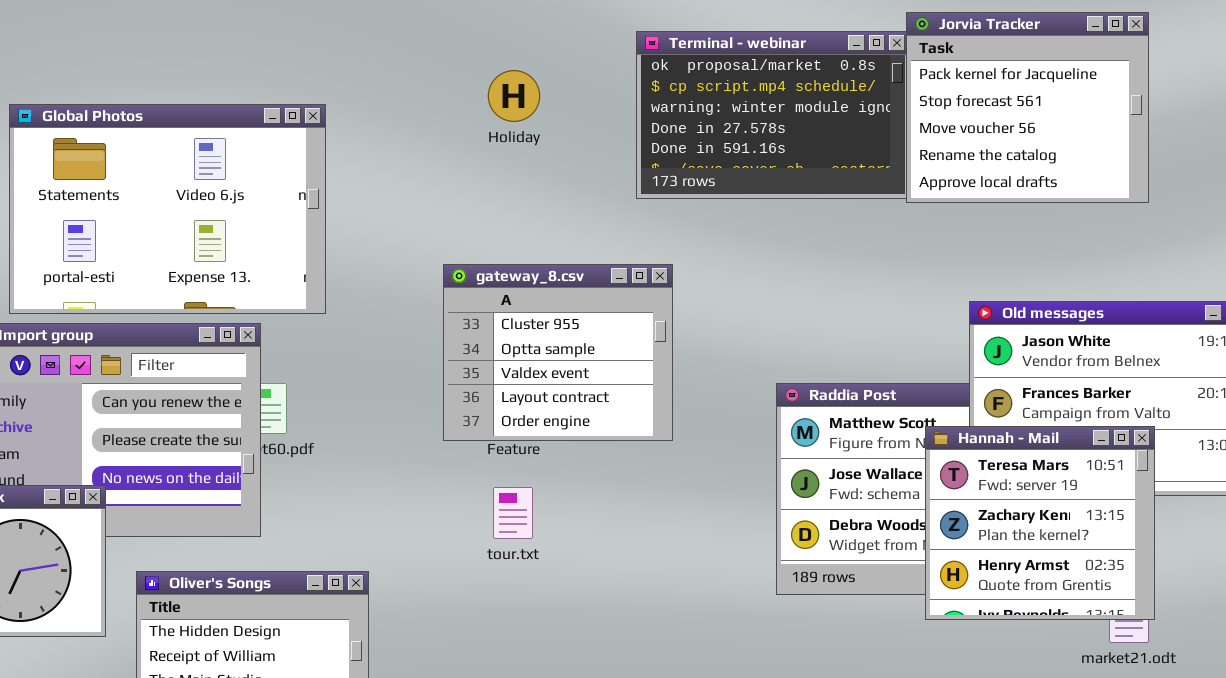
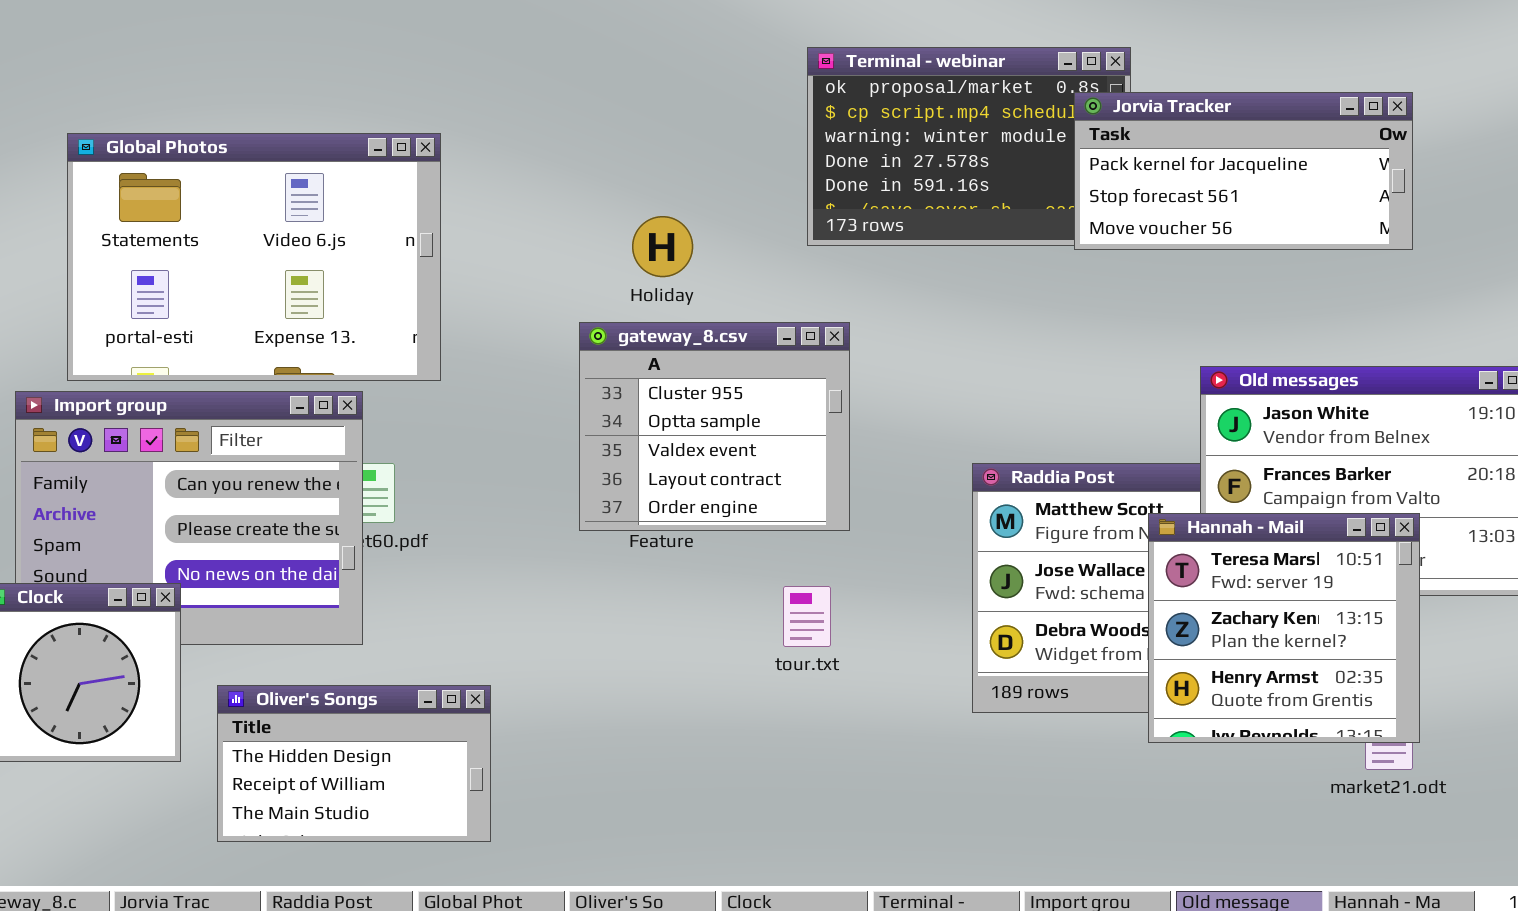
Jorvia Tracker: [906,12,1149,203] -> [1074,92,1413,250], resized
Holiday: [488,70,540,122] -> [632,216,693,277], moved
tour.txt: [493,487,533,539] -> [783,586,831,647], moved

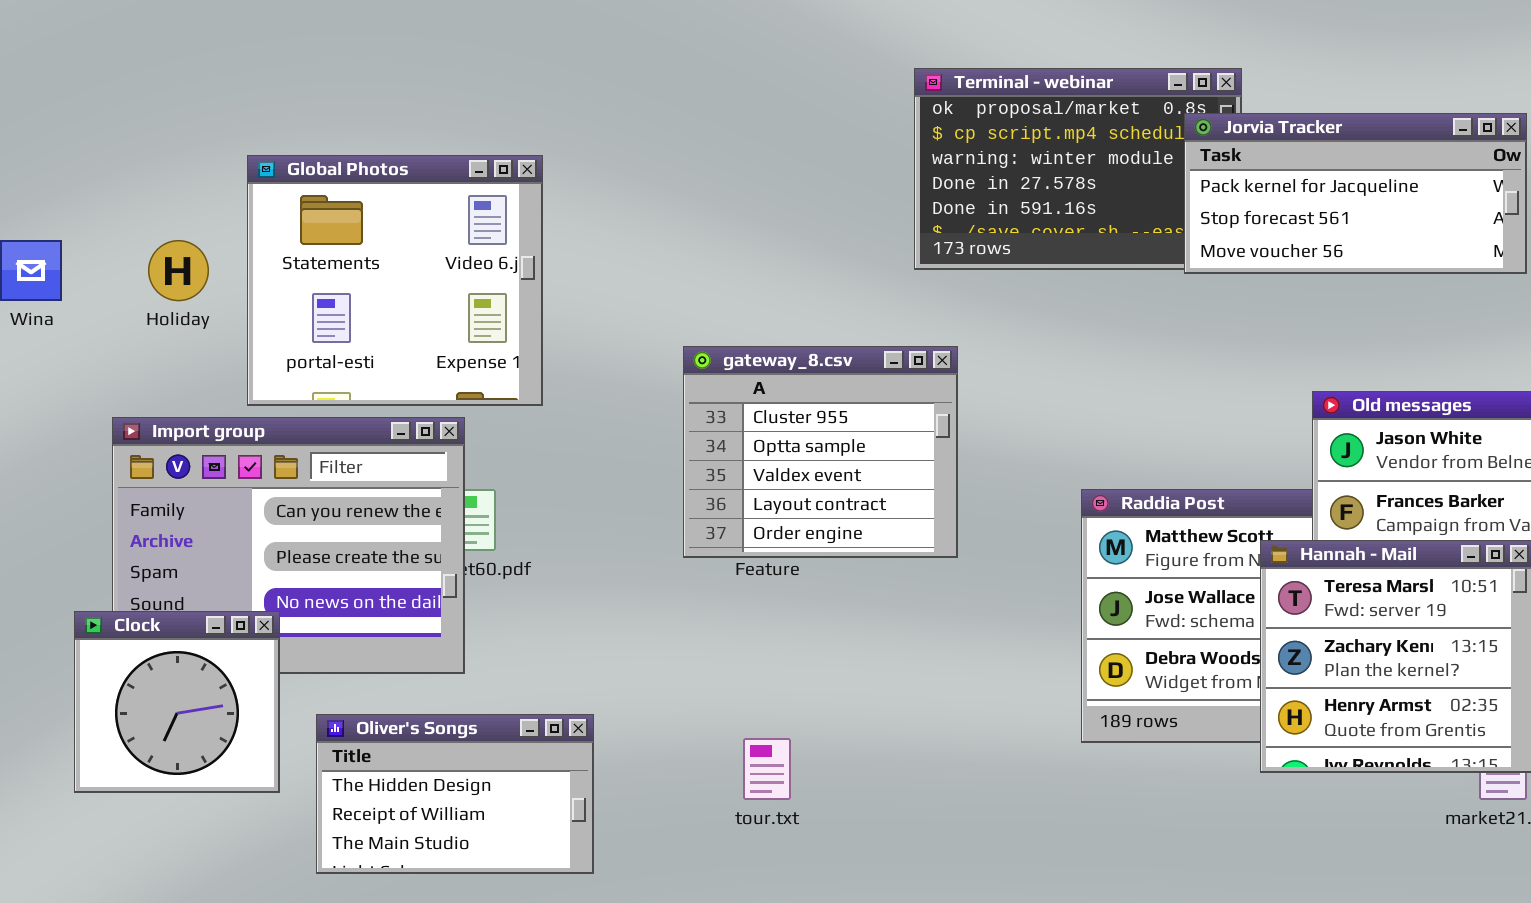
Global Photos: [67,133,441,381] -> [247,155,543,406], resized
Holiday: [632,216,693,277] -> [148,240,209,301], moved
tour.txt: [783,586,831,647] -> [743,738,791,800], moved

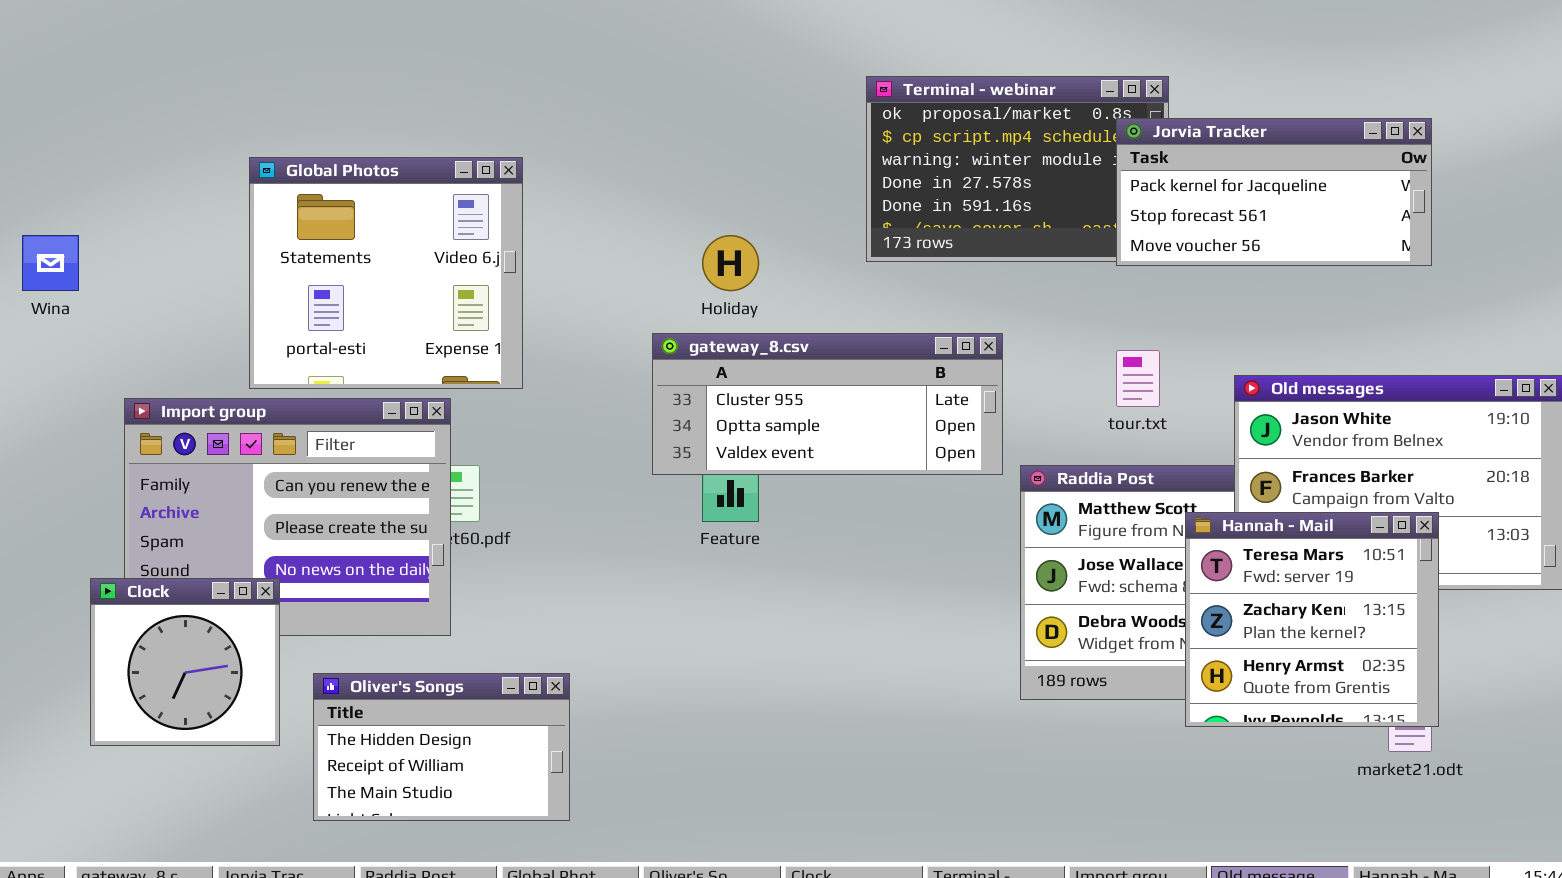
Holiday: [148,240,209,301] -> [702,235,759,291], moved
gateway_8.csv: [683,346,958,558] -> [652,333,1003,475], resized
tour.txt: [743,738,791,800] -> [1116,350,1160,407], moved

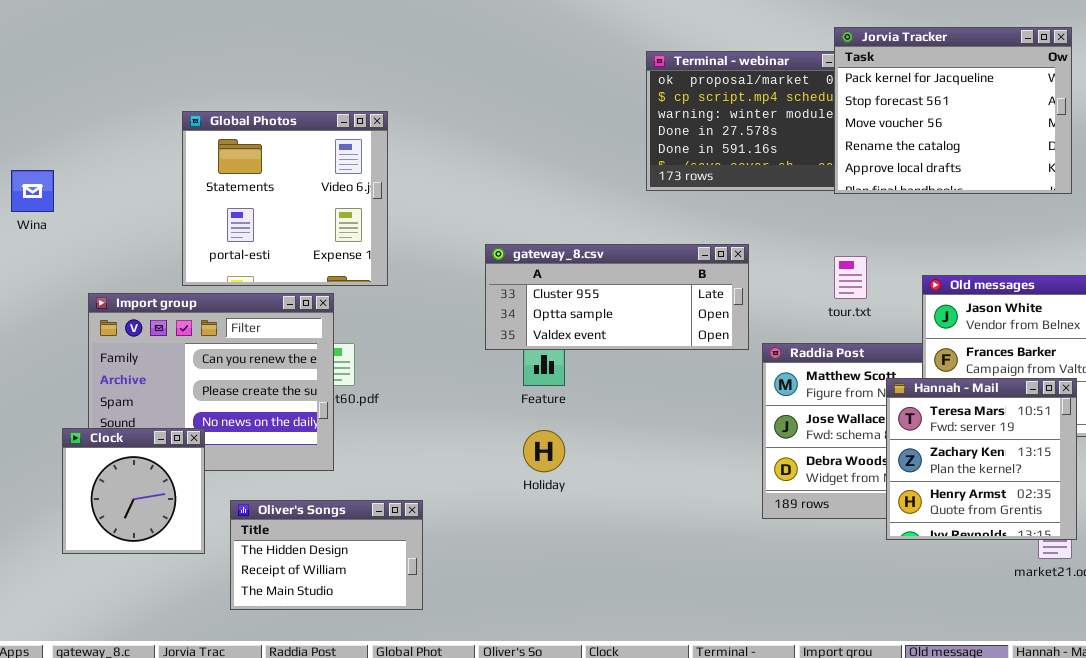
Jorvia Tracker: [1116,118,1432,266] -> [834,27,1072,194], resized
Holiday: [702,235,759,291] -> [523,430,565,472], moved

